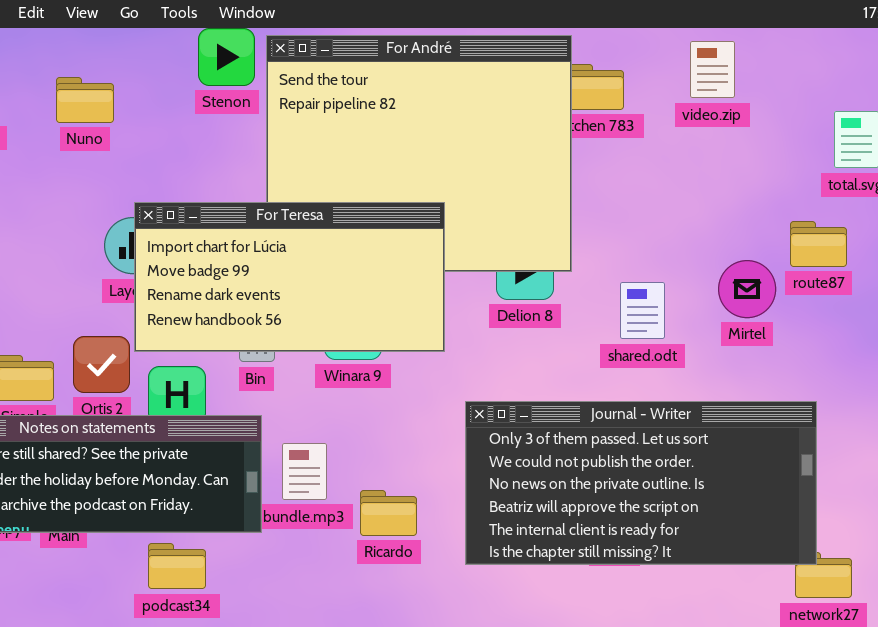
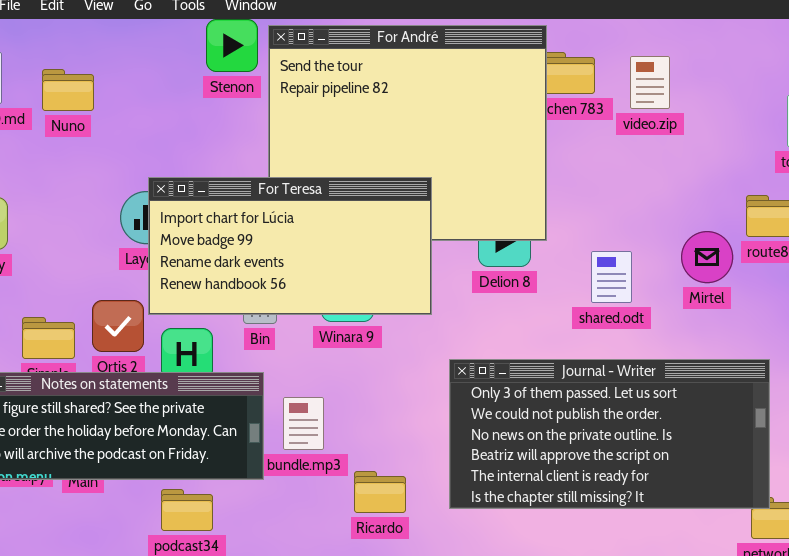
video.zip: [690,41,735,98] -> [630,56,670,109], moved
Nuno: [56,77,114,123] -> [42,69,94,111], moved
Ricardo: [360,490,417,536] -> [354,471,406,513], moved

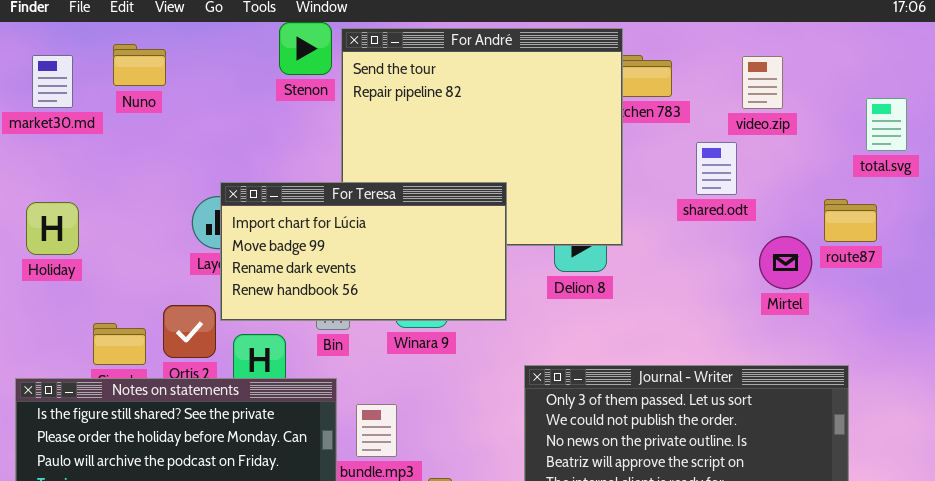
video.zip: [630,56,670,109] -> [742,56,783,109], moved
Nuno: [42,69,94,111] -> [113,44,166,86], moved
shared.odt: [591,251,632,303] -> [696,142,737,195], moved

